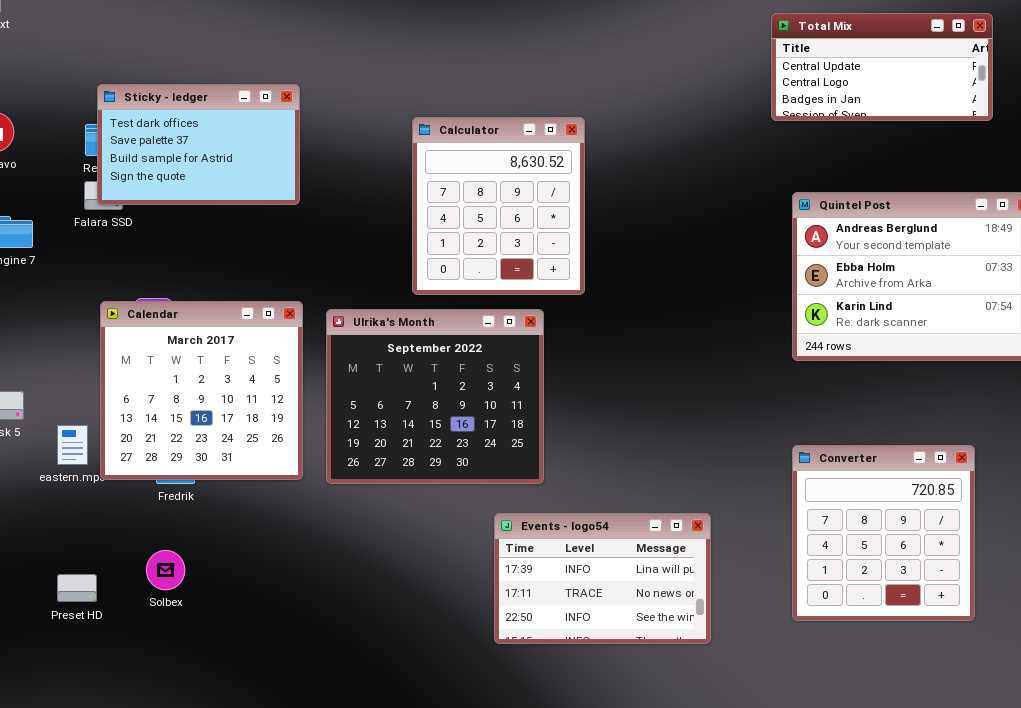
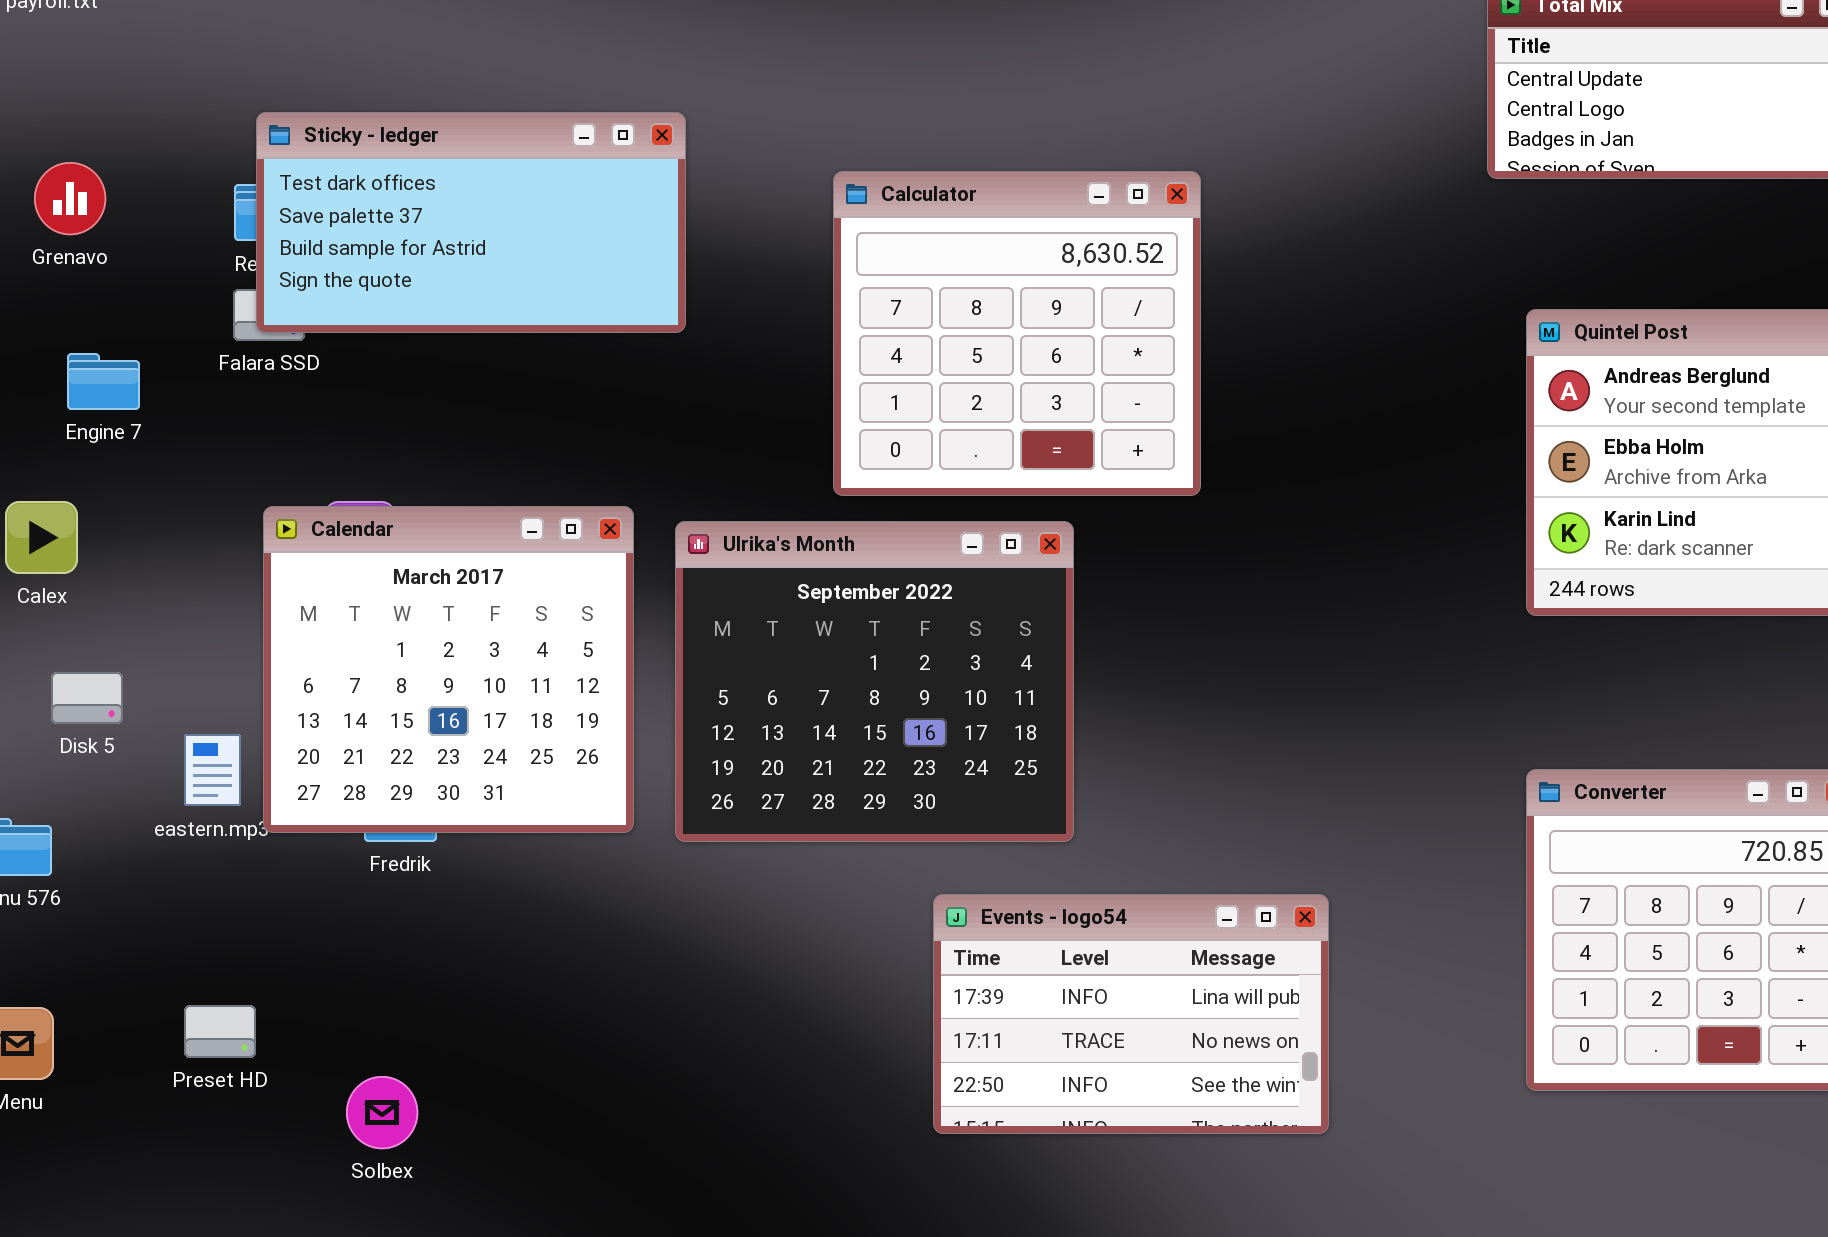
Sticky - ledger: [97,84,300,205] -> [256,112,686,333], resized
Calculator: [412,117,585,295] -> [833,171,1201,496], resized
Events - logo54: [494,513,711,644] -> [933,894,1329,1134], moved
Solbex: [146,550,185,590] -> [346,1076,418,1149], moved

